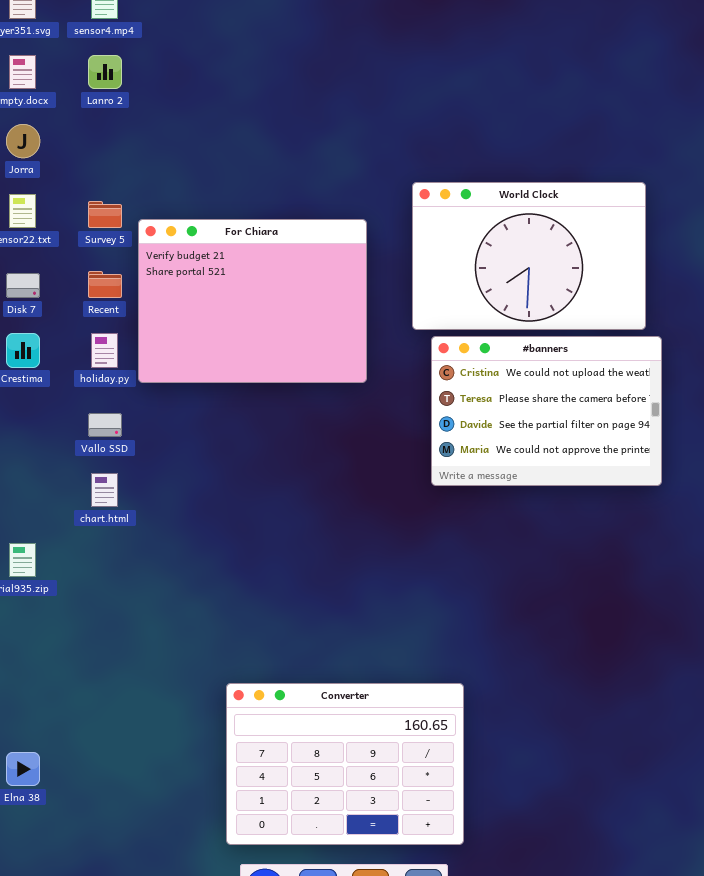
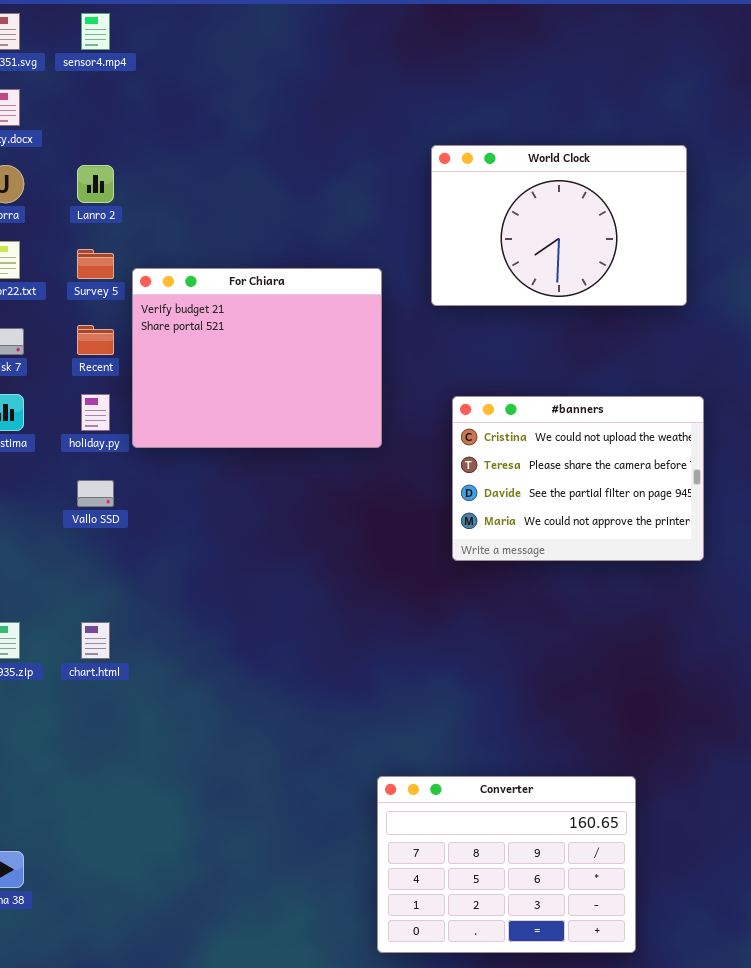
Lanro 2: [88,55,122,89] -> [77,165,114,203], moved
World Clock: [412,182,646,330] -> [431,145,687,306], moved
chart.html: [91,473,118,507] -> [81,622,110,659], moved
Converter: [226,683,464,845] -> [377,776,636,953], moved

